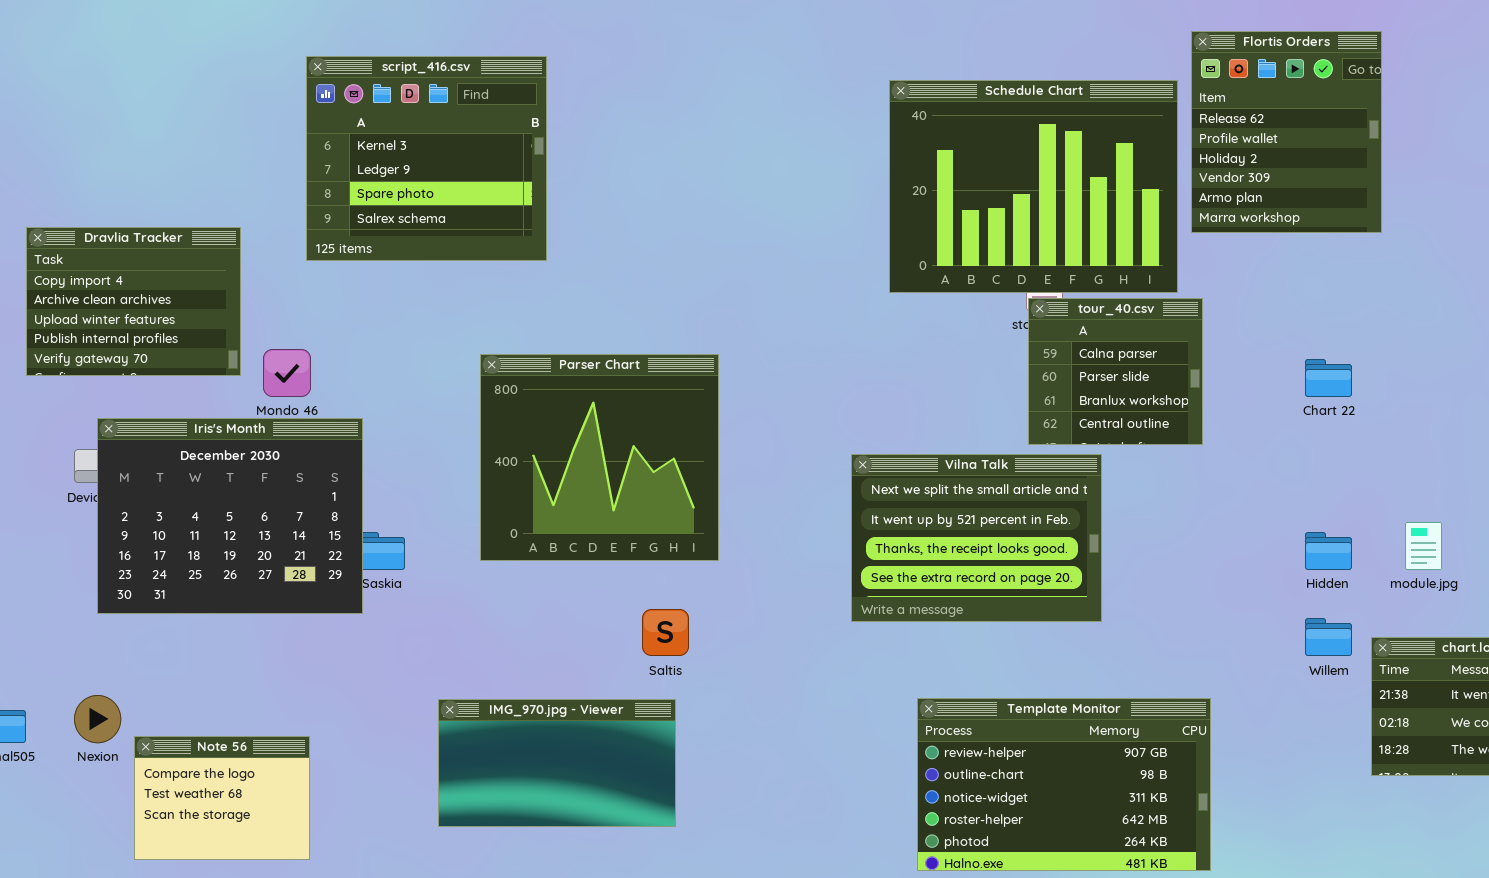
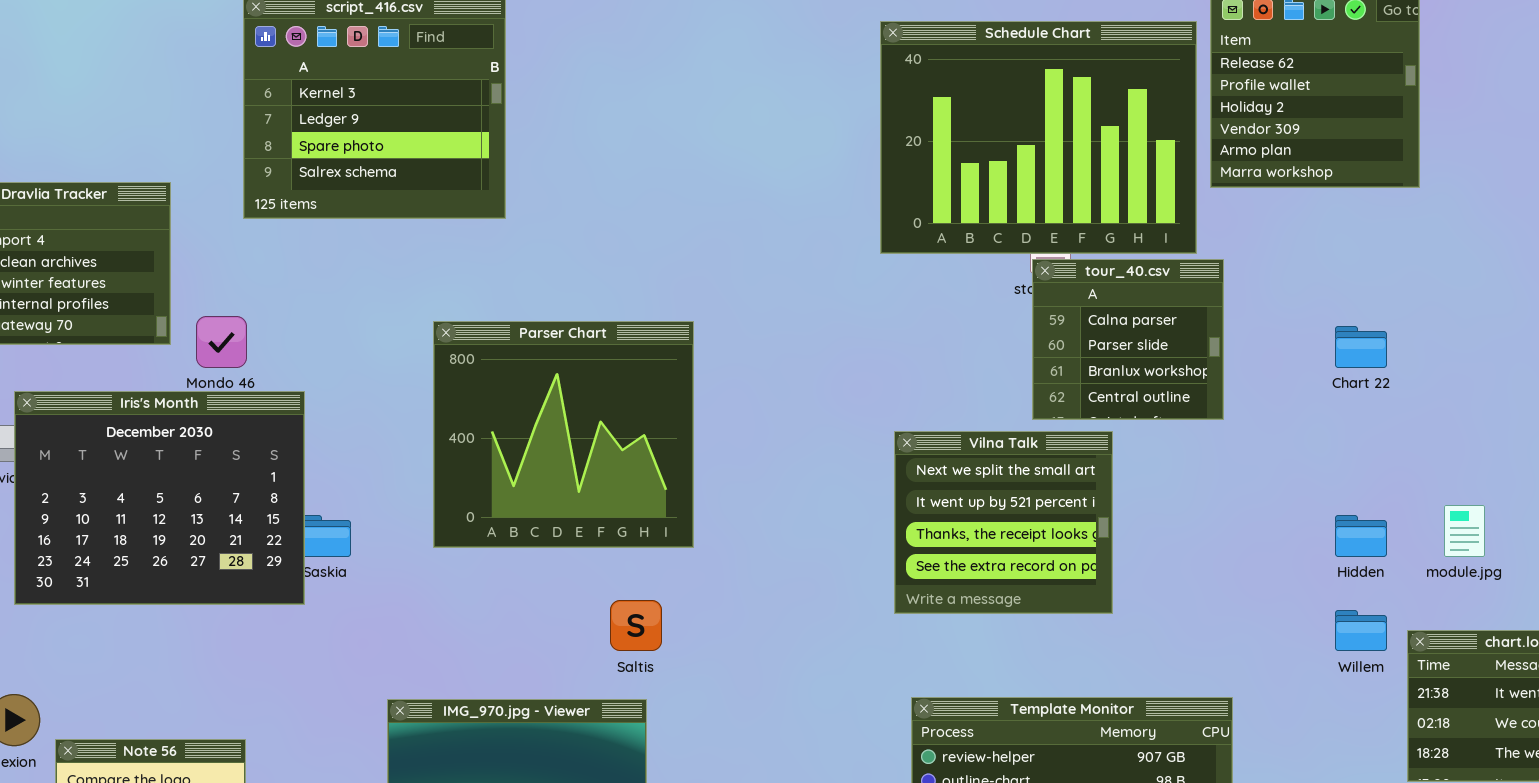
Vilna Talk: [851,454,1102,622] -> [894,431,1113,614], resized

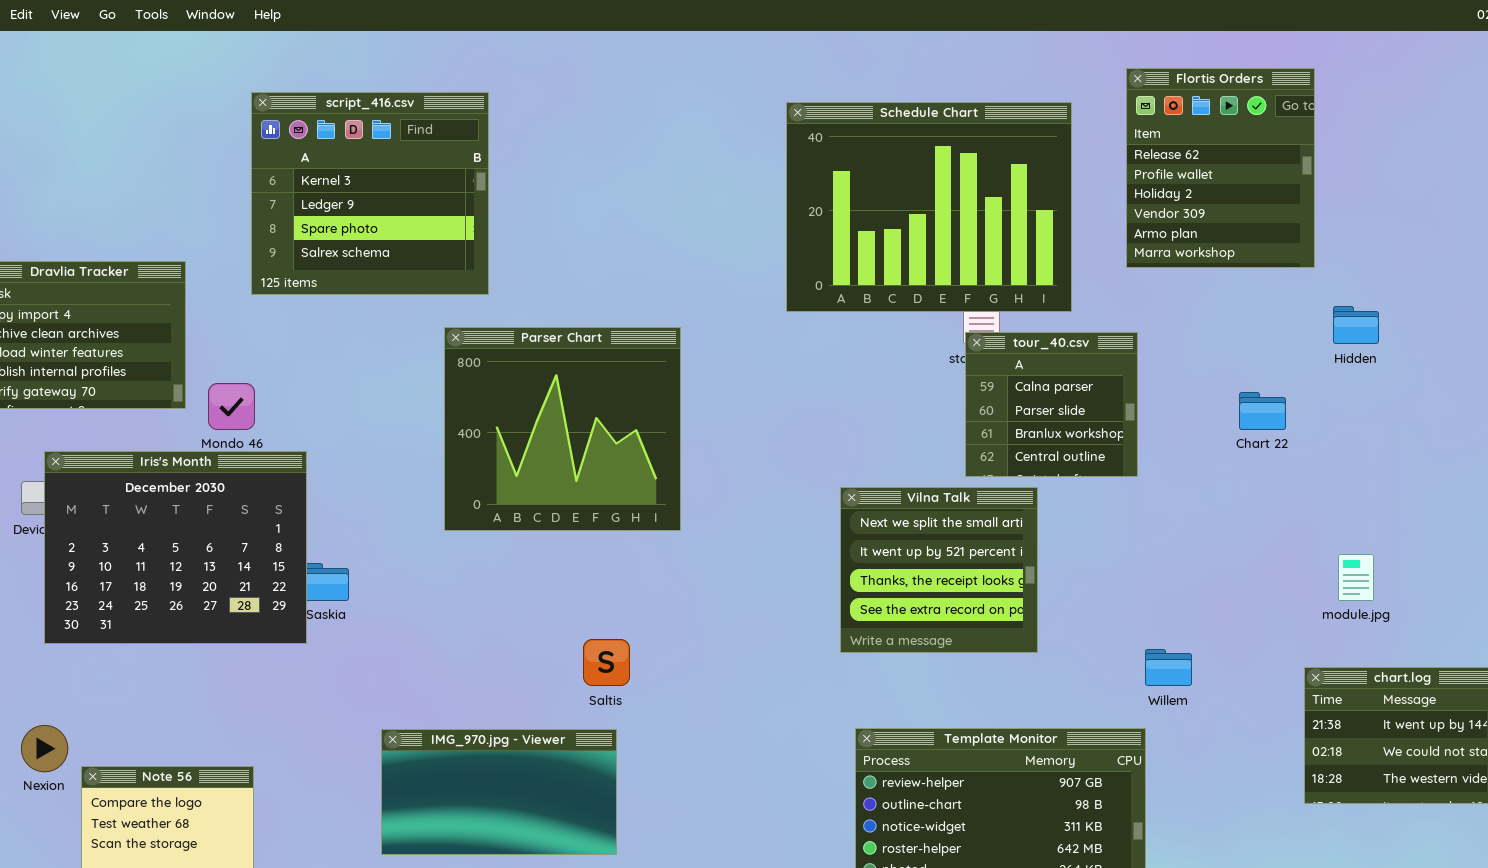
Schedule Chart: [880,21,1197,254] -> [786,102,1072,312], moved
Parser Chart: [433,321,694,548] -> [444,327,681,531], moved
Hidden: [1335,515,1387,557] -> [1333,306,1379,344], moved
Willem: [1335,610,1387,651] -> [1145,649,1192,686], moved

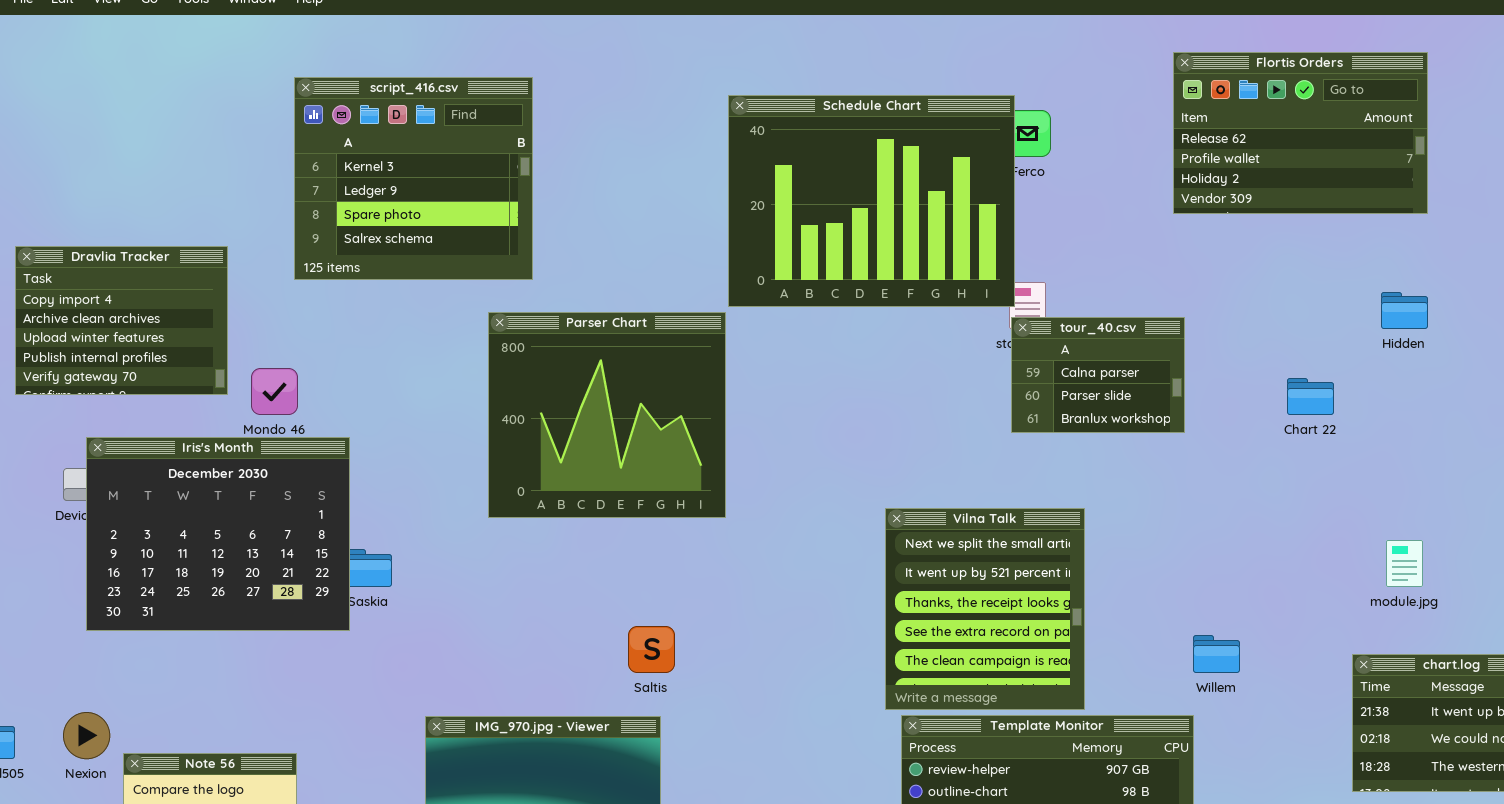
Flortis Orders: [1126,68,1315,268] -> [1173,52,1428,214], resized
Schedule Chart: [786,102,1072,312] -> [728,95,1015,307], moved
tour_40.csv: [965,332,1138,477] -> [1011,317,1185,433], resized
Vilna Talk: [840,487,1038,653] -> [885,508,1085,710], moved, resized

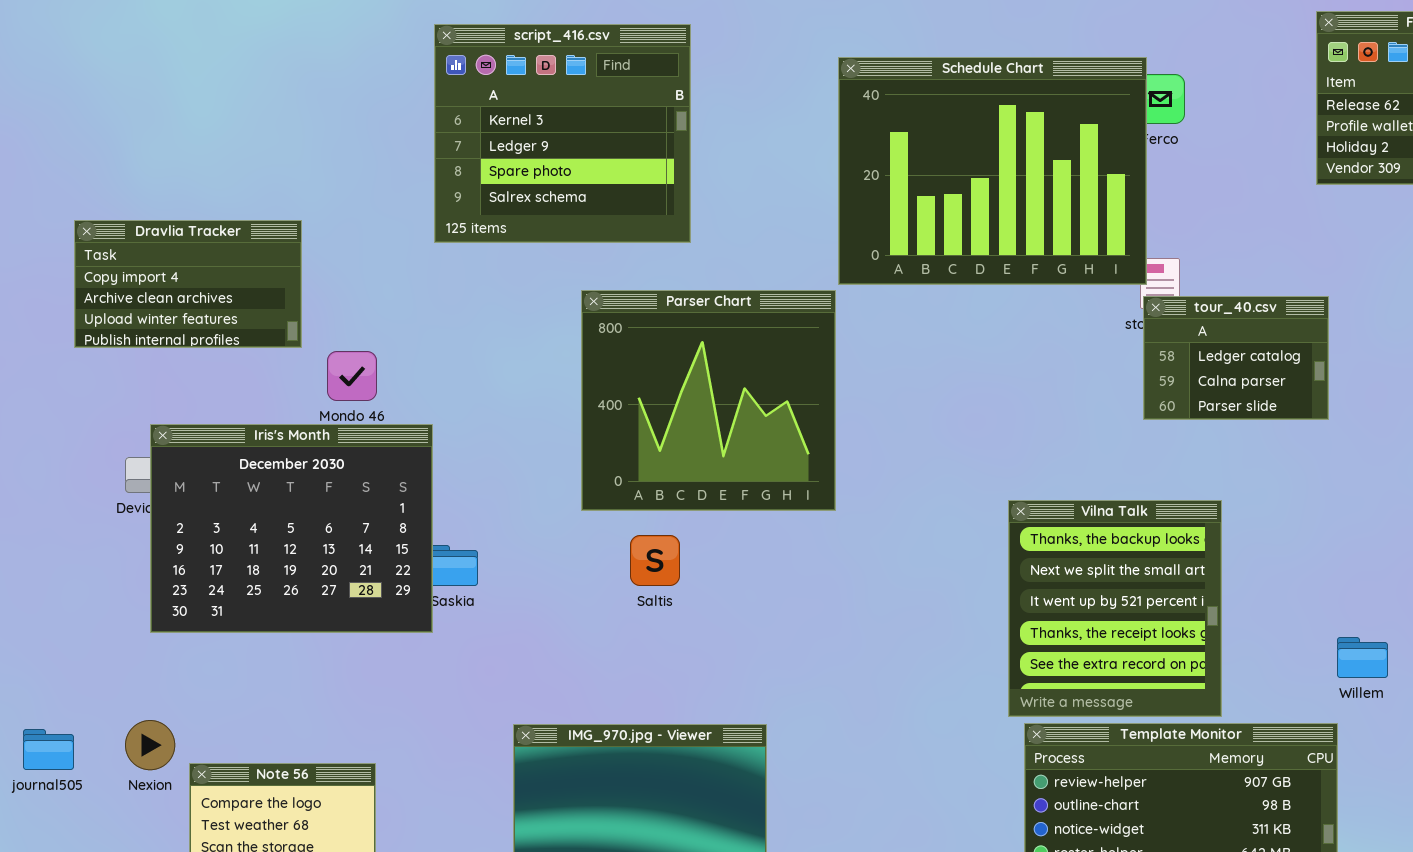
script_416.csv: [294,77,533,280] -> [434,24,691,243], moved
Dravlia Tracker: [15,246,228,395] -> [74,220,302,348], resized
tour_40.csv: [1011,317,1185,433] -> [1143,296,1329,420], scrolled up 1 row
Vilna Talk: [885,508,1085,710] -> [1008,500,1222,717], scrolled up 1 row
Saltis: [628,626,675,673] -> [630,535,680,586], moved

